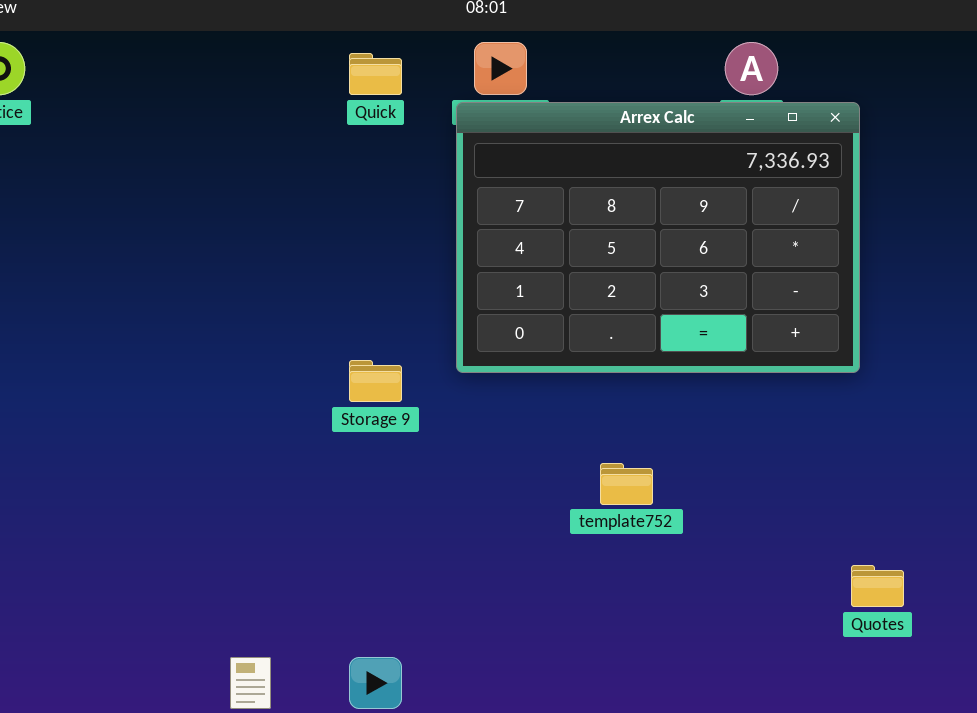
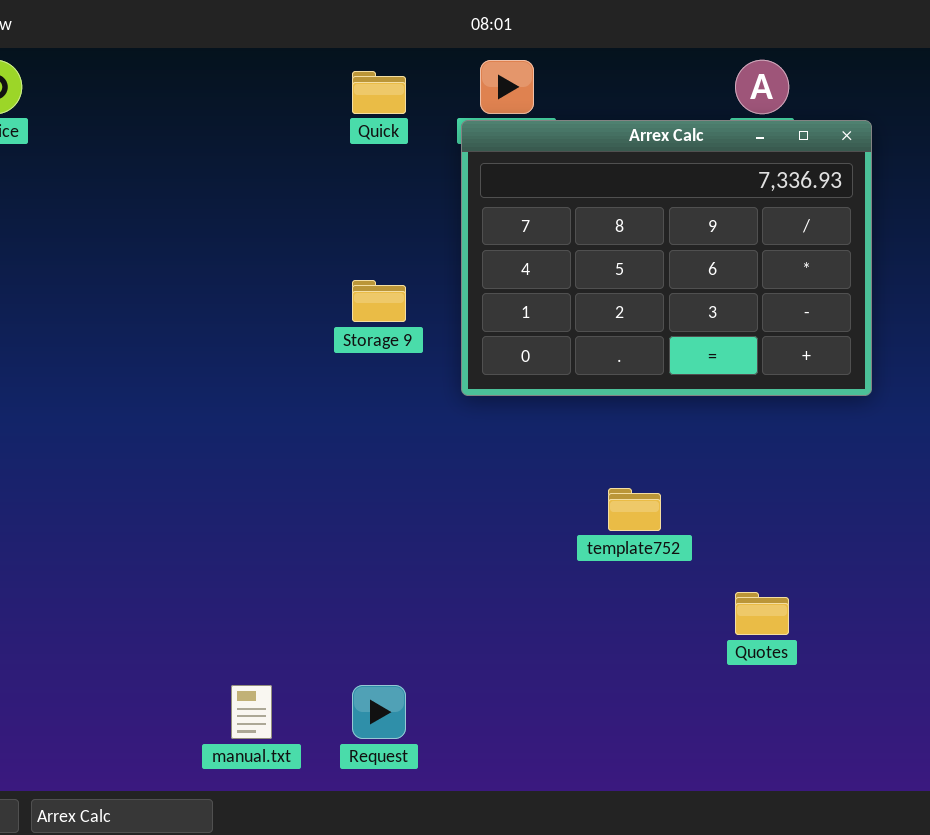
Storage 9: [349,360,402,402] -> [352,280,406,322], moved
Quotes: [851,565,904,607] -> [735,592,789,635], moved

